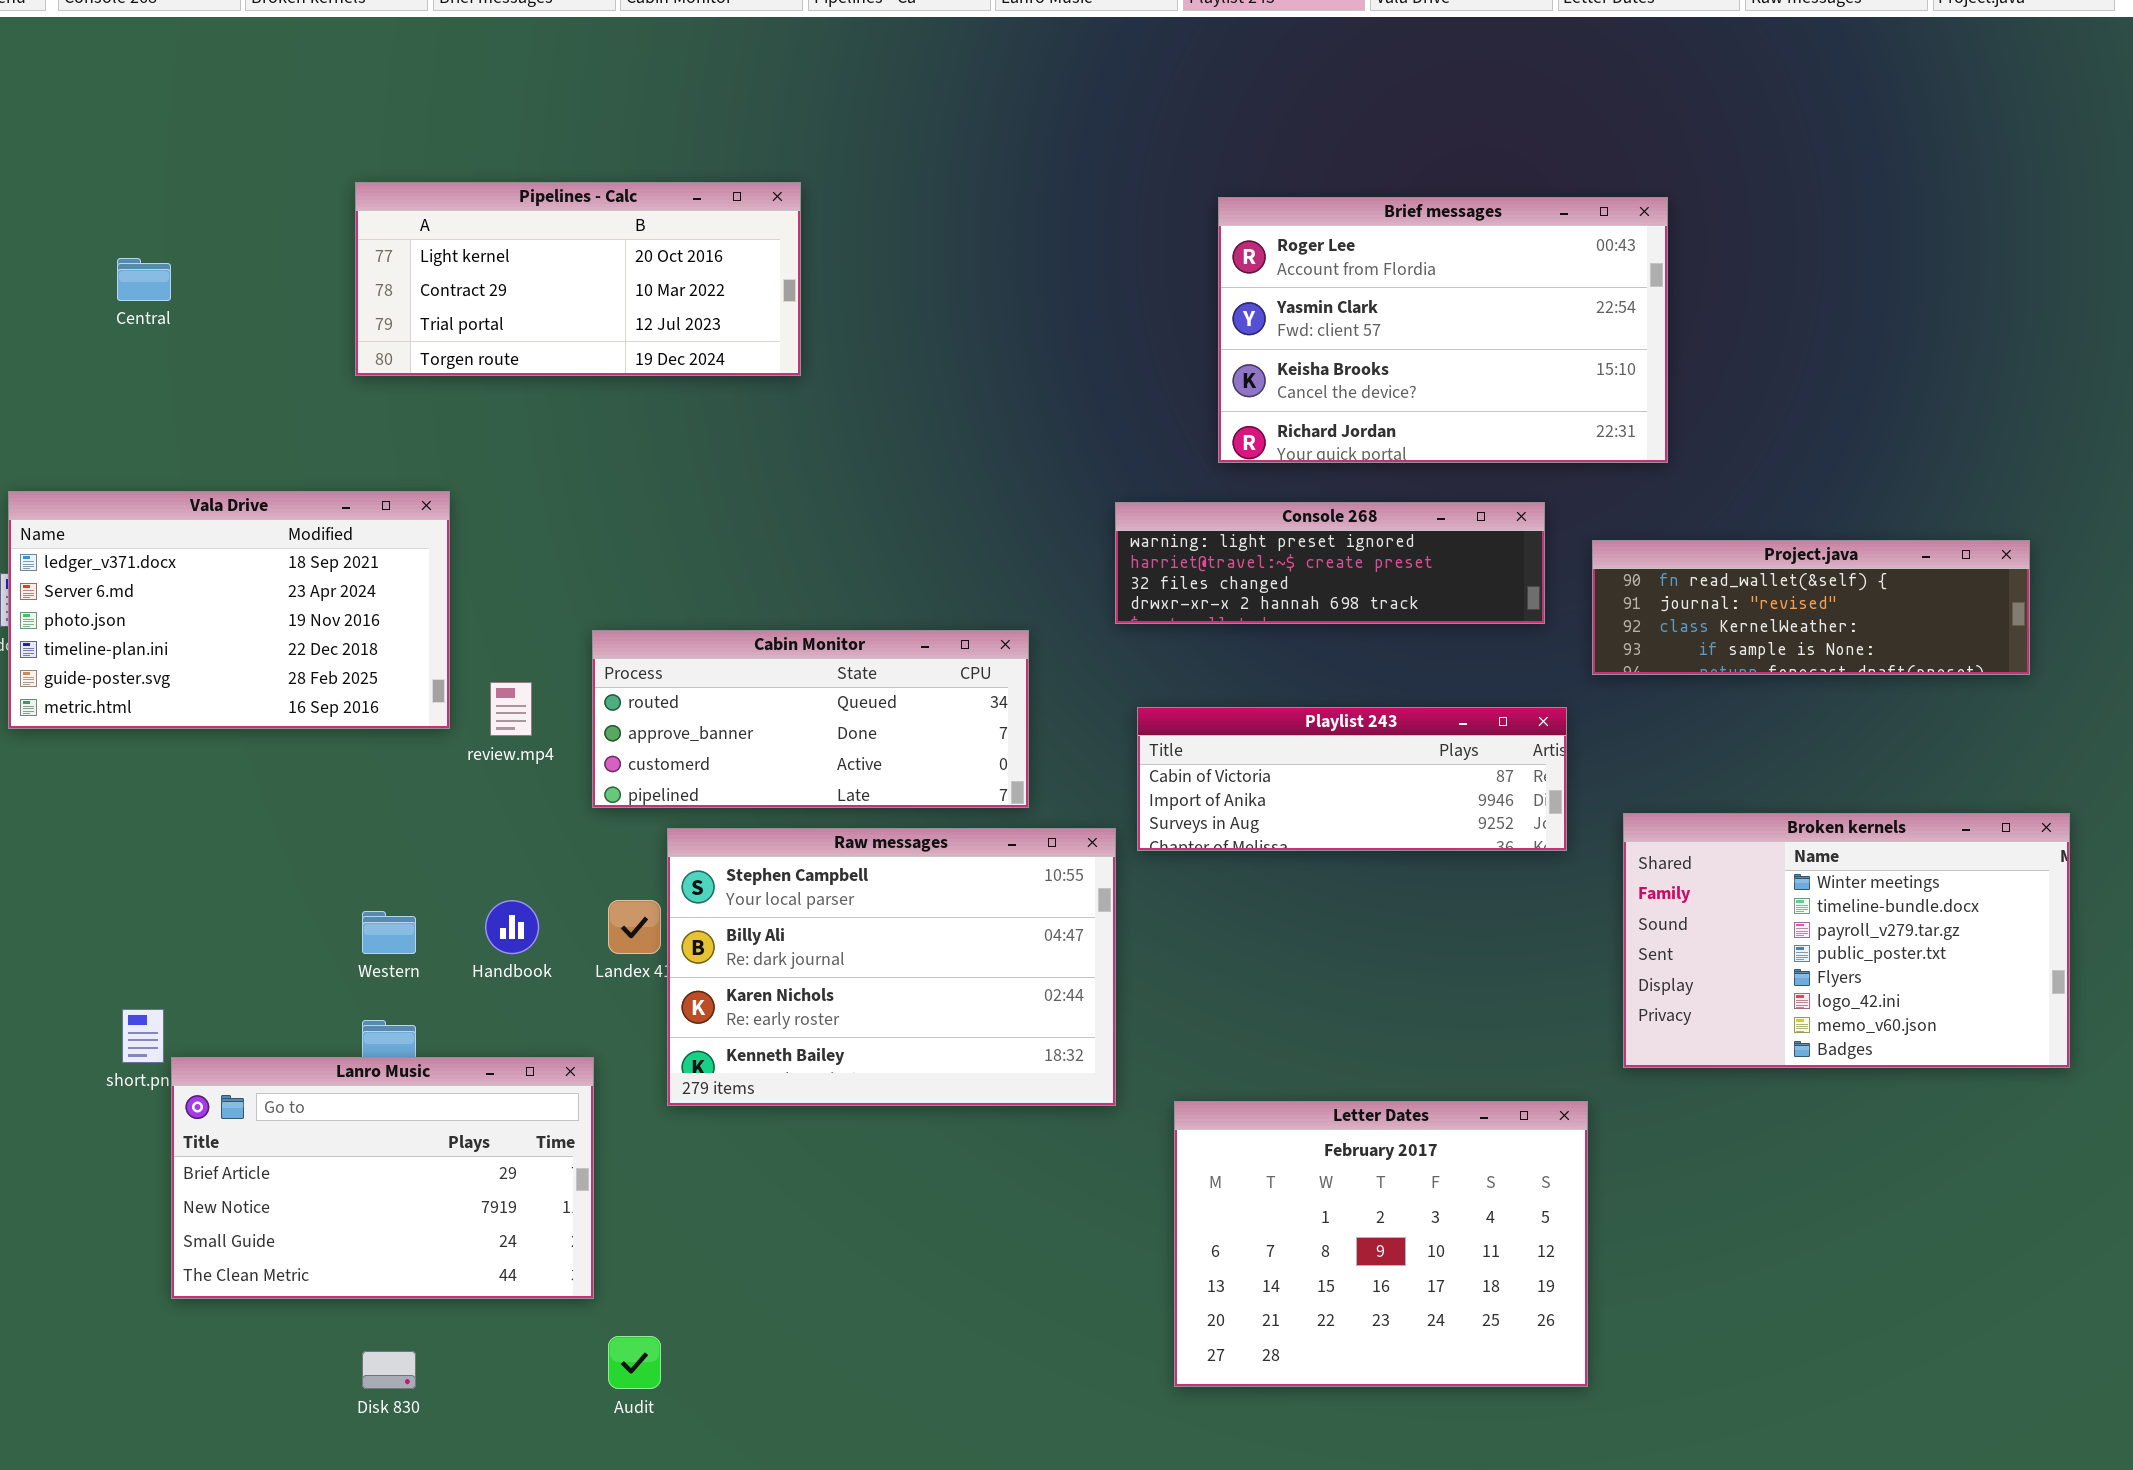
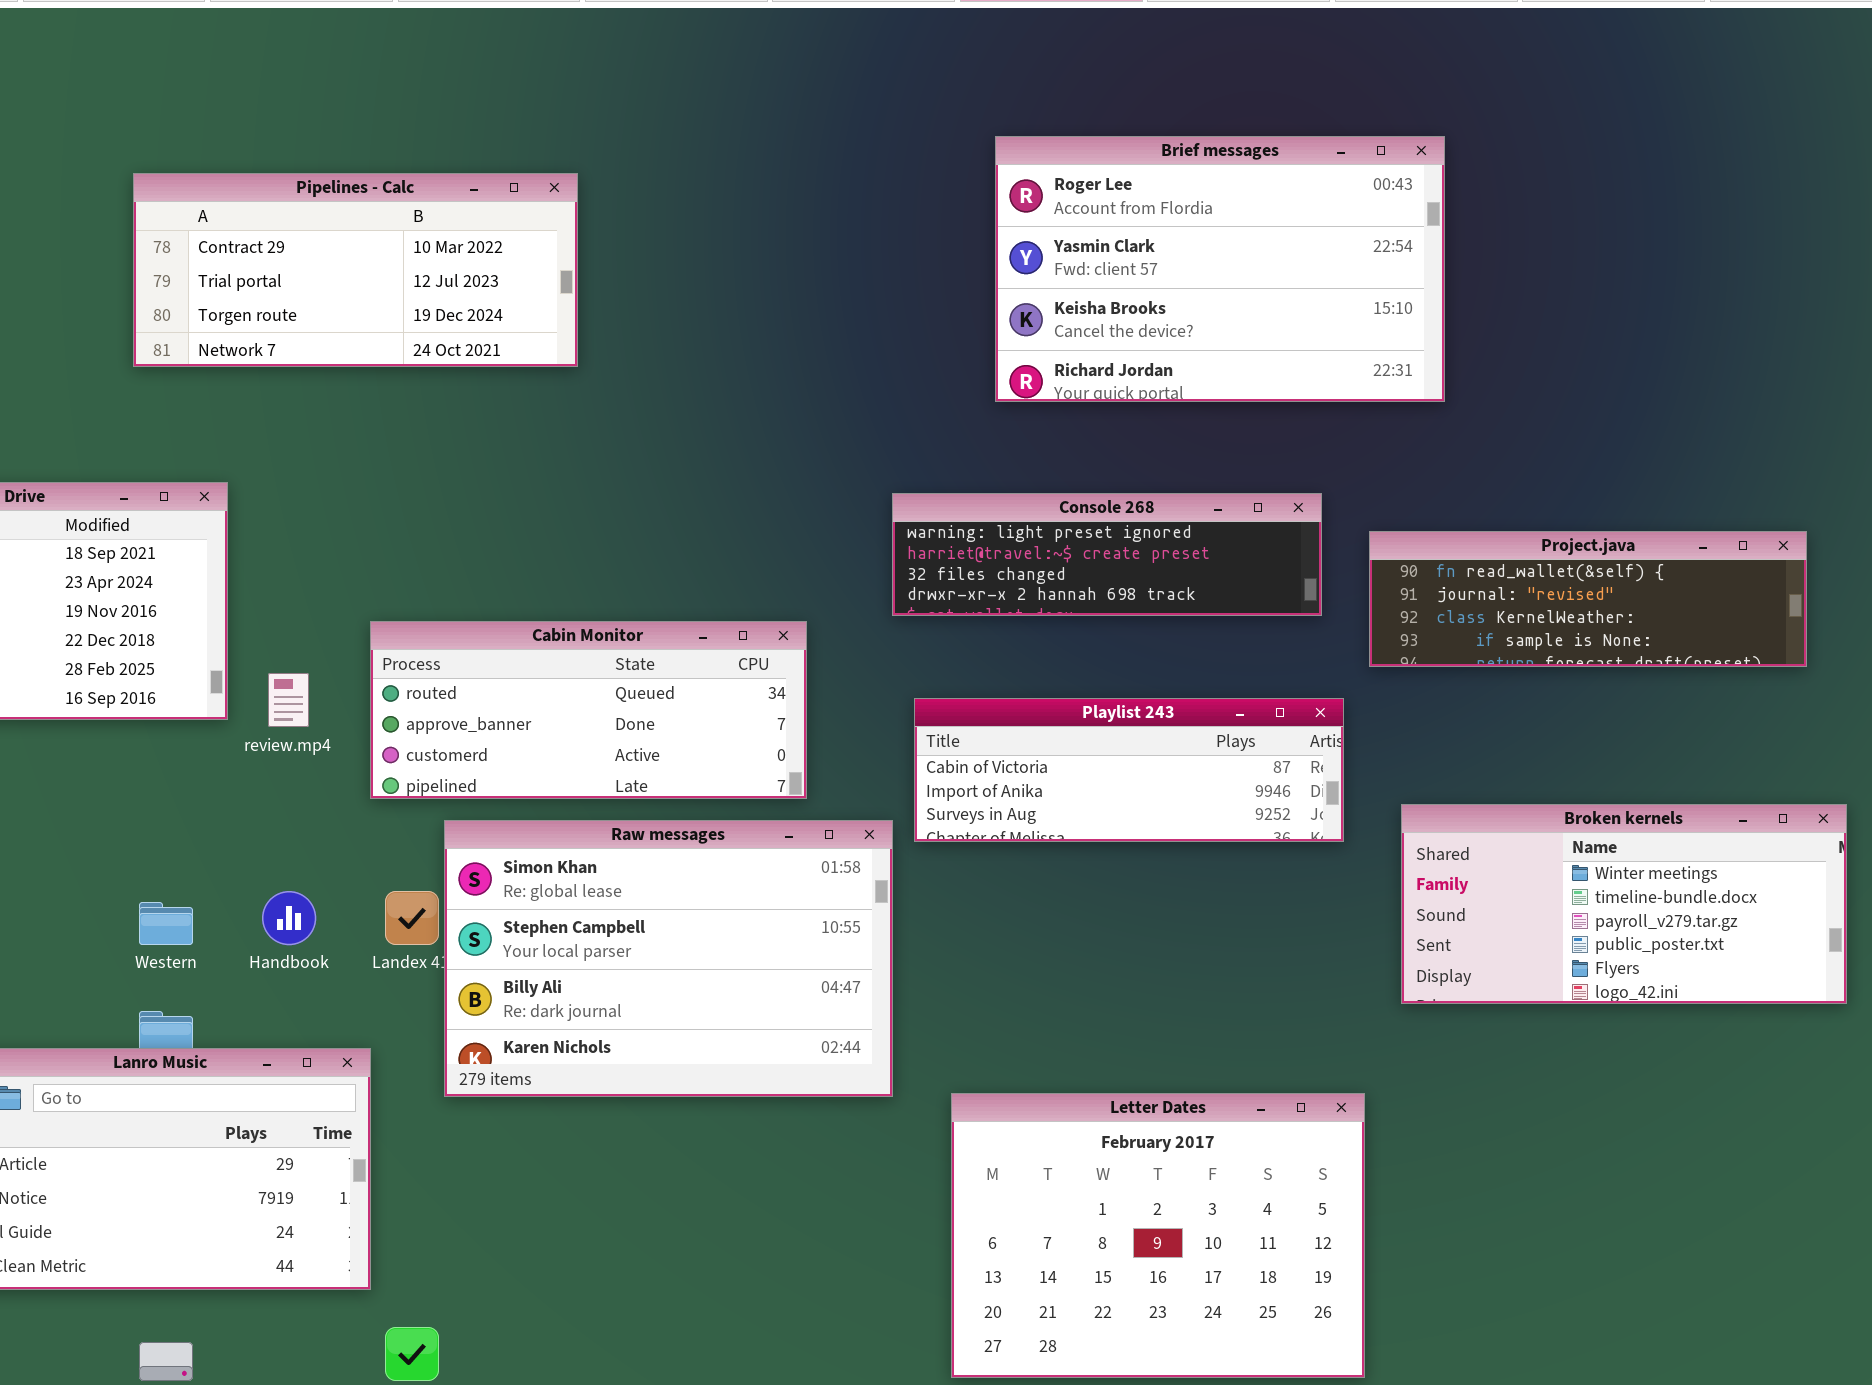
Pipelines - Calc: [355,182,801,376] -> [133,173,578,367], scrolled down 1 row
Brief messages: [1218,197,1668,463] -> [995,136,1445,402], moved
Broken kernels: [1623,813,2070,1068] -> [1401,804,1847,1004], resized
Raw messages: [667,828,1116,1106] -> [444,820,893,1097], scrolled up 1 row

